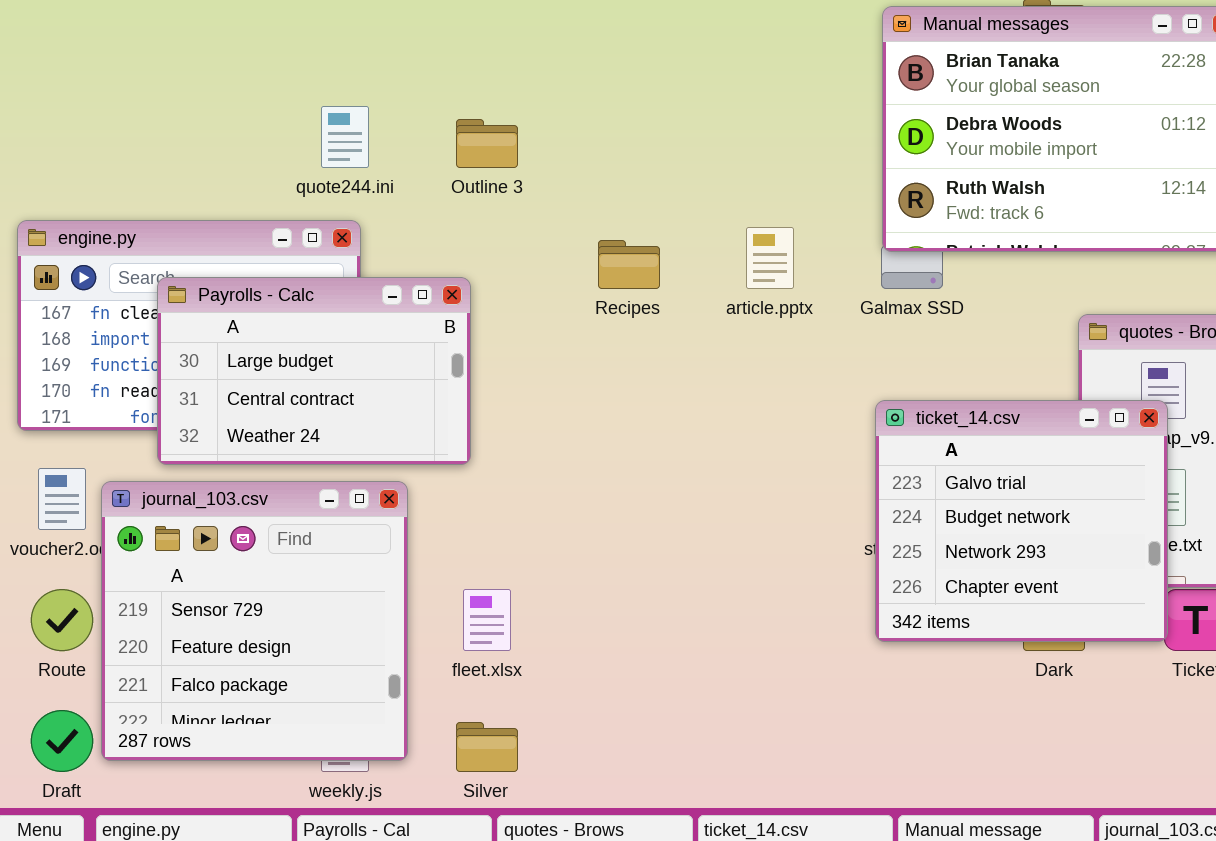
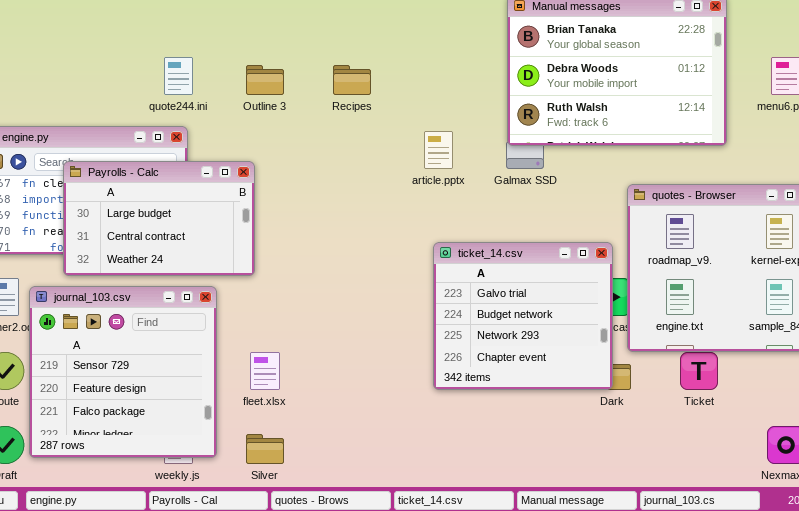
Recipes: [598,240,660,289] -> [333,65,371,95], moved
ticket_14.csv: [875,400,1168,642] -> [433,242,613,390], moved

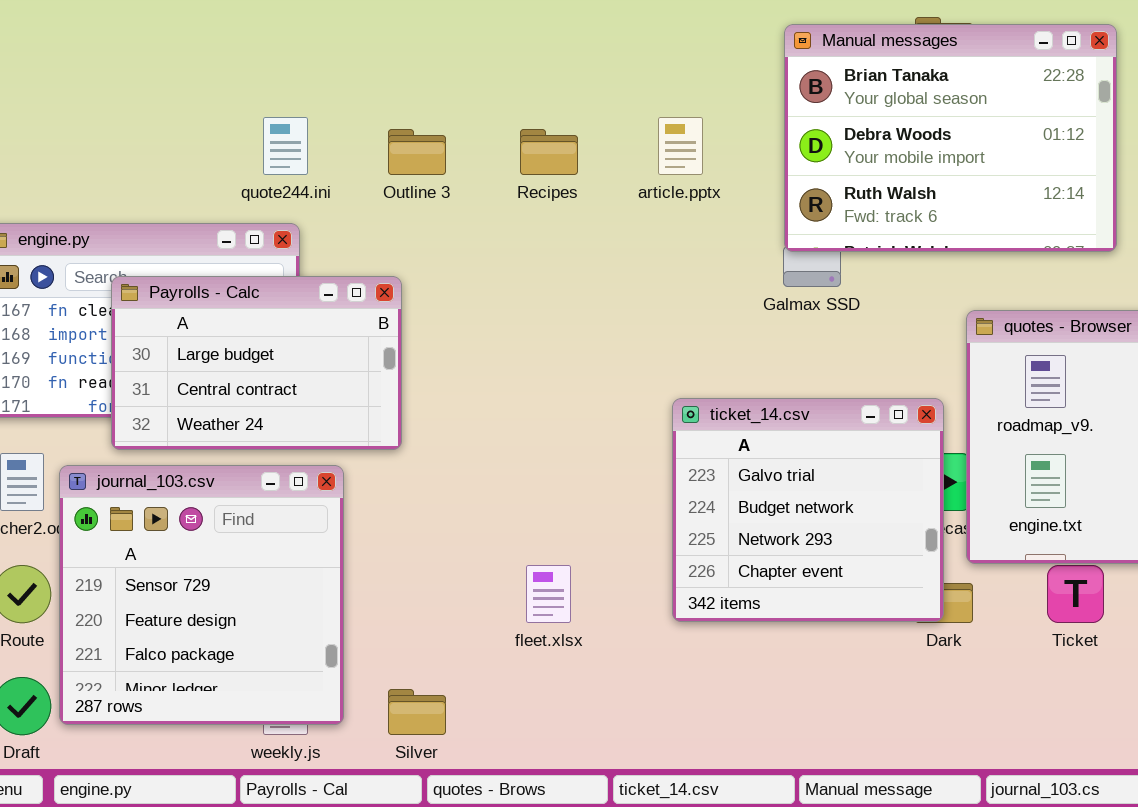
article.pptx: [424,131,453,169] -> [658,117,703,175], moved
fleet.xlsx: [250,352,280,390] -> [526,565,571,623], moved

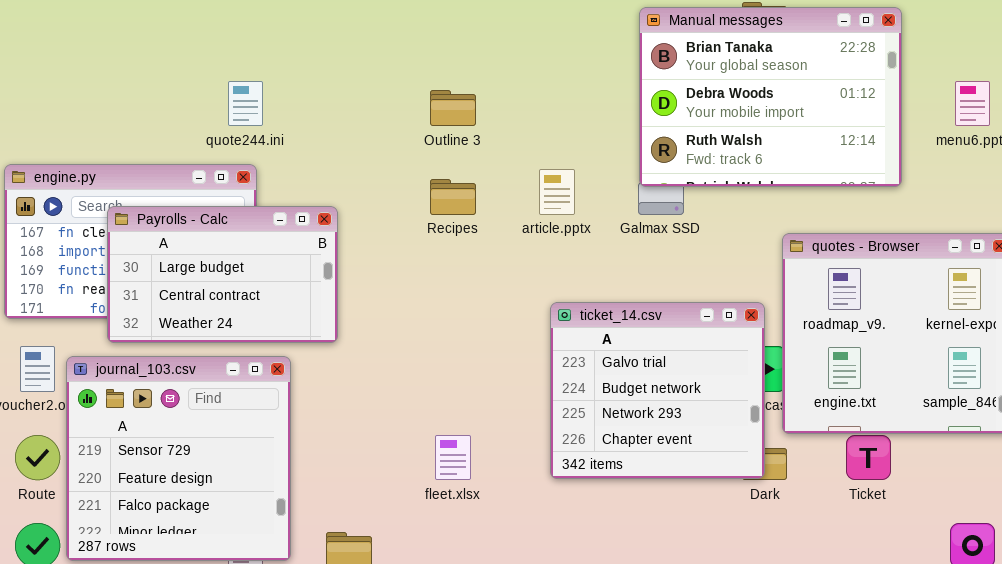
article.pptx: [658,117,703,175] -> [539,169,575,215], moved
Outline 3: [388,129,446,175] -> [430,90,476,126], moved
Recipes: [520,129,578,175] -> [430,179,476,215], moved

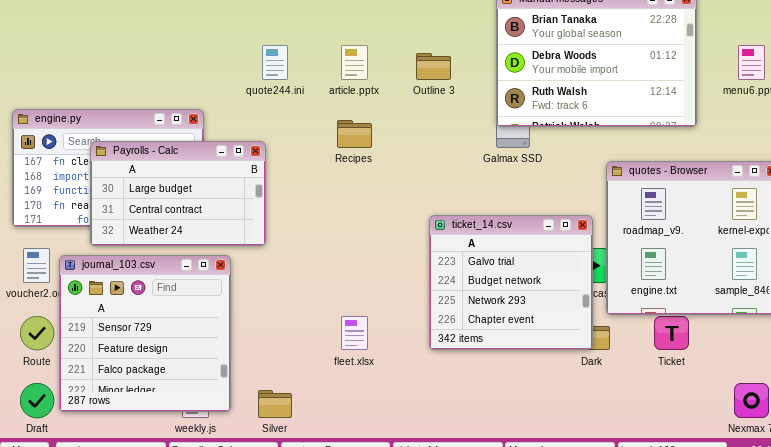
quote244.ini: [228,81,263,126] -> [262,45,288,80], moved
Outline 3: [430,90,476,126] -> [416,53,451,80], moved
article.pptx: [539,169,575,215] -> [341,45,368,80], moved

